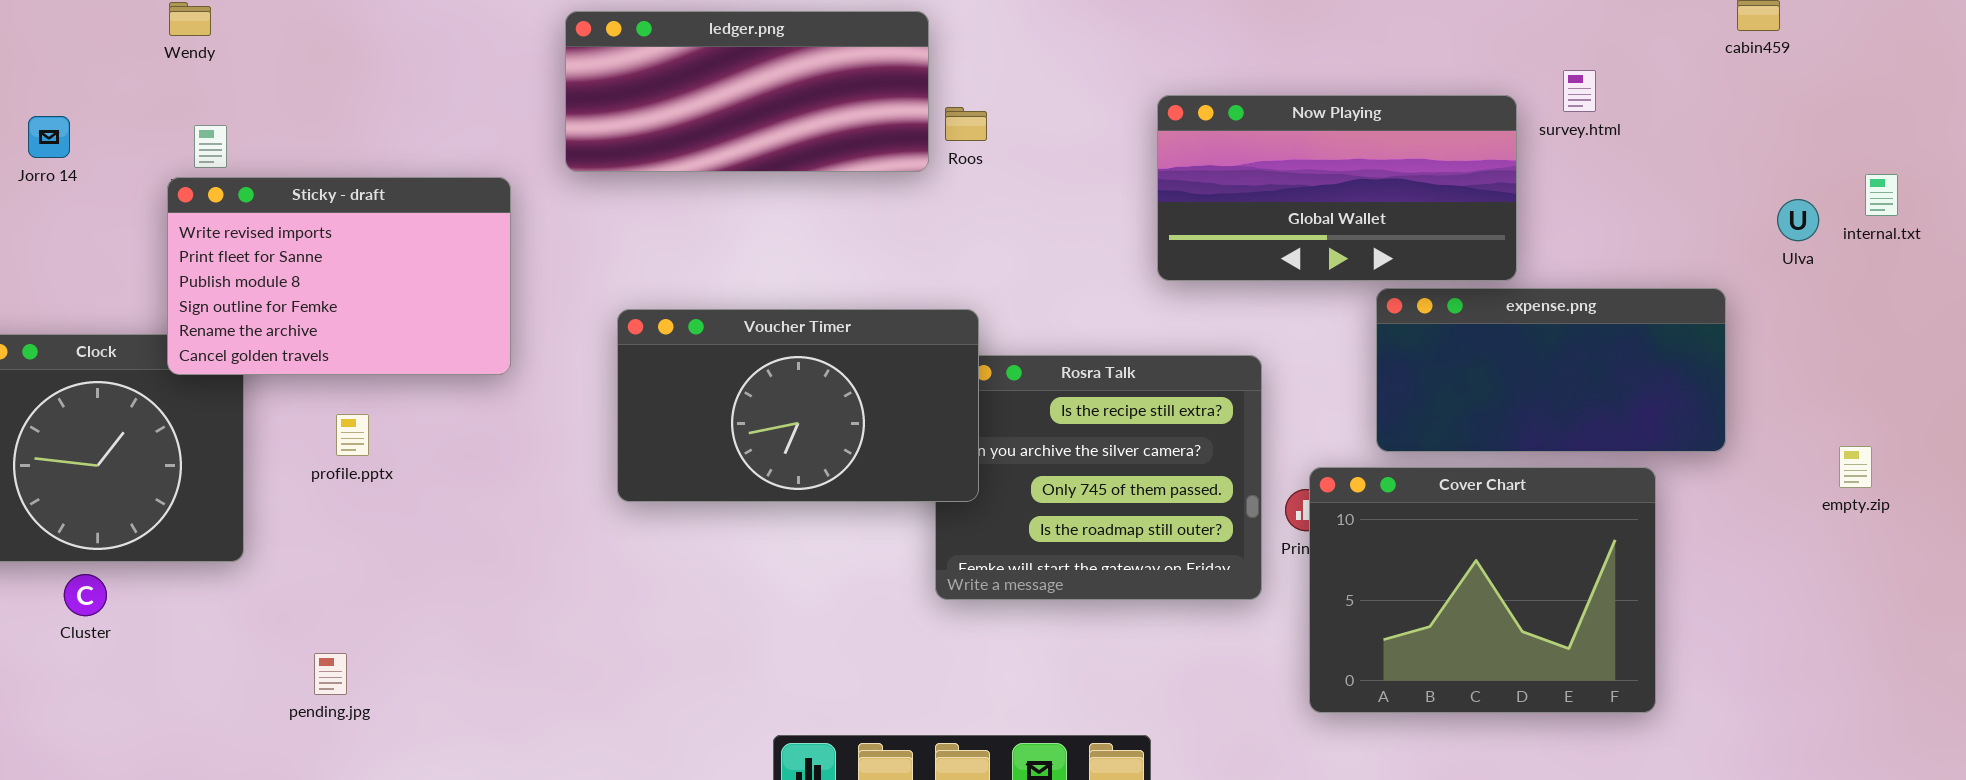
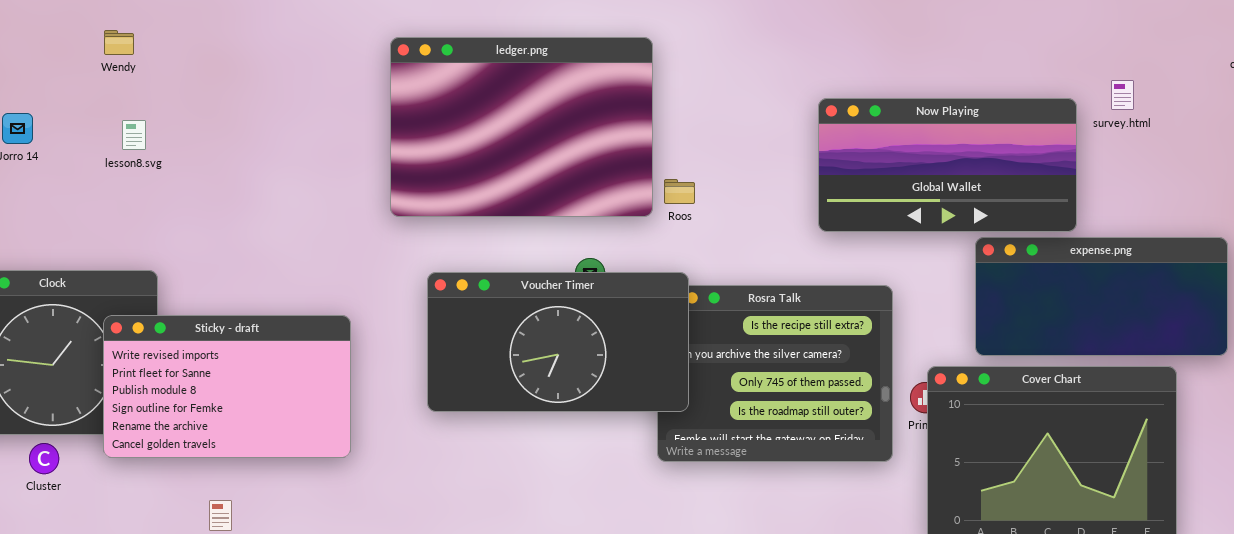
ledger.png: [565,11,929,172] -> [390,37,653,217], resized
Roos: [945,107,987,141] -> [664,179,695,204], moved
Sticky - draft: [167,177,511,375] -> [103,315,351,458], moved
Voucher Timer: [617,309,979,502] -> [427,272,689,412], moved

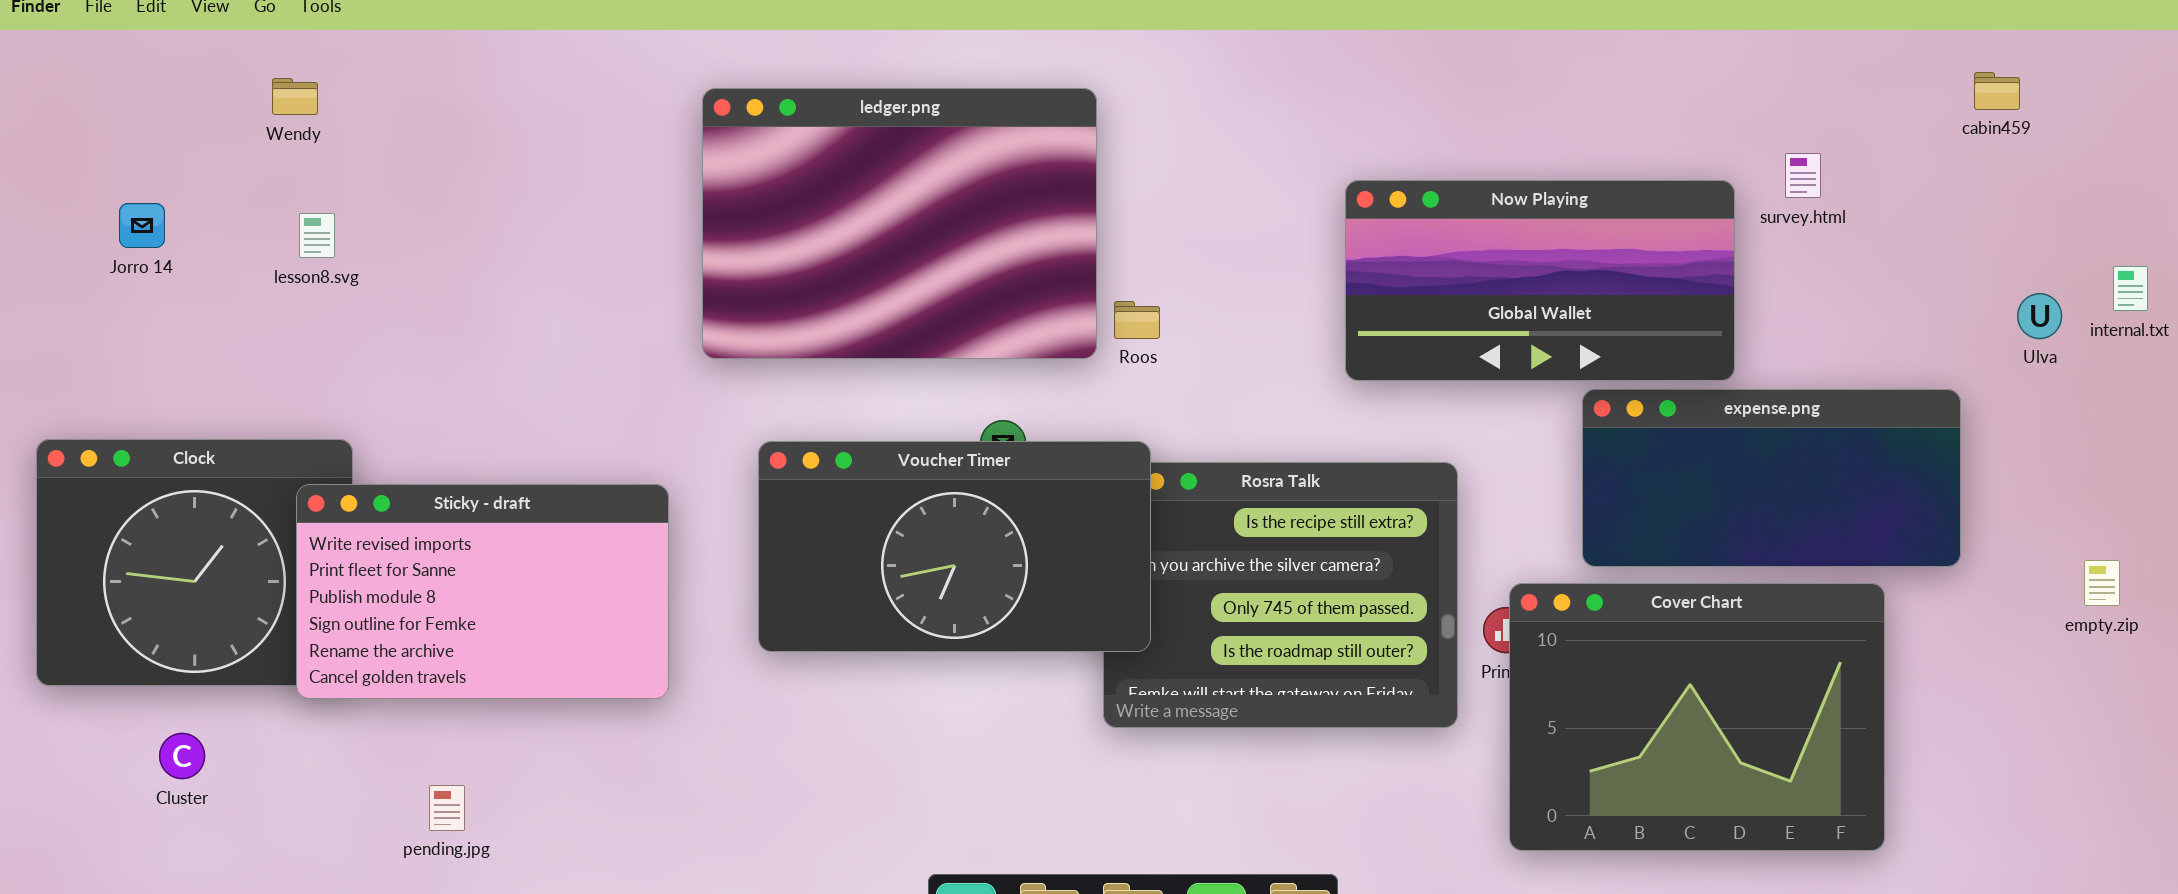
Sticky - draft: [103,315,351,458] -> [296,484,669,699], moved
Cluster: [29,443,59,474] -> [159,733,205,779], moved

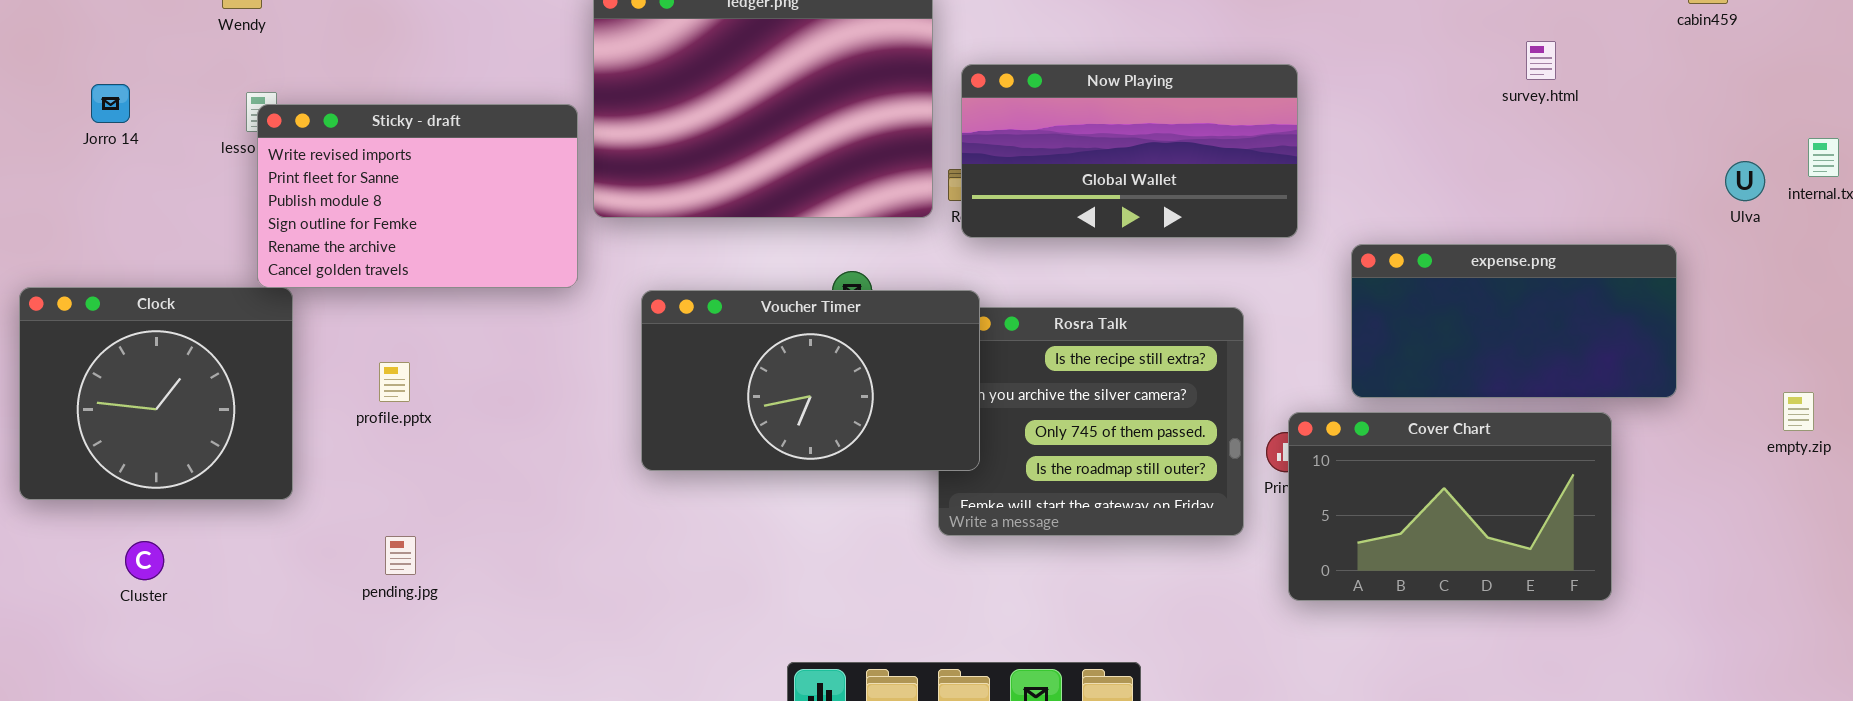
Now Playing: [1345,180,1735,381] -> [961,64,1298,238], moved
Sticky - draft: [296,484,669,699] -> [257,104,578,288], moved
Cover Chart: [1509,583,1885,851] -> [1288,412,1612,601], resized
pending.jpg: [429,785,465,831] -> [385,536,416,575], moved

